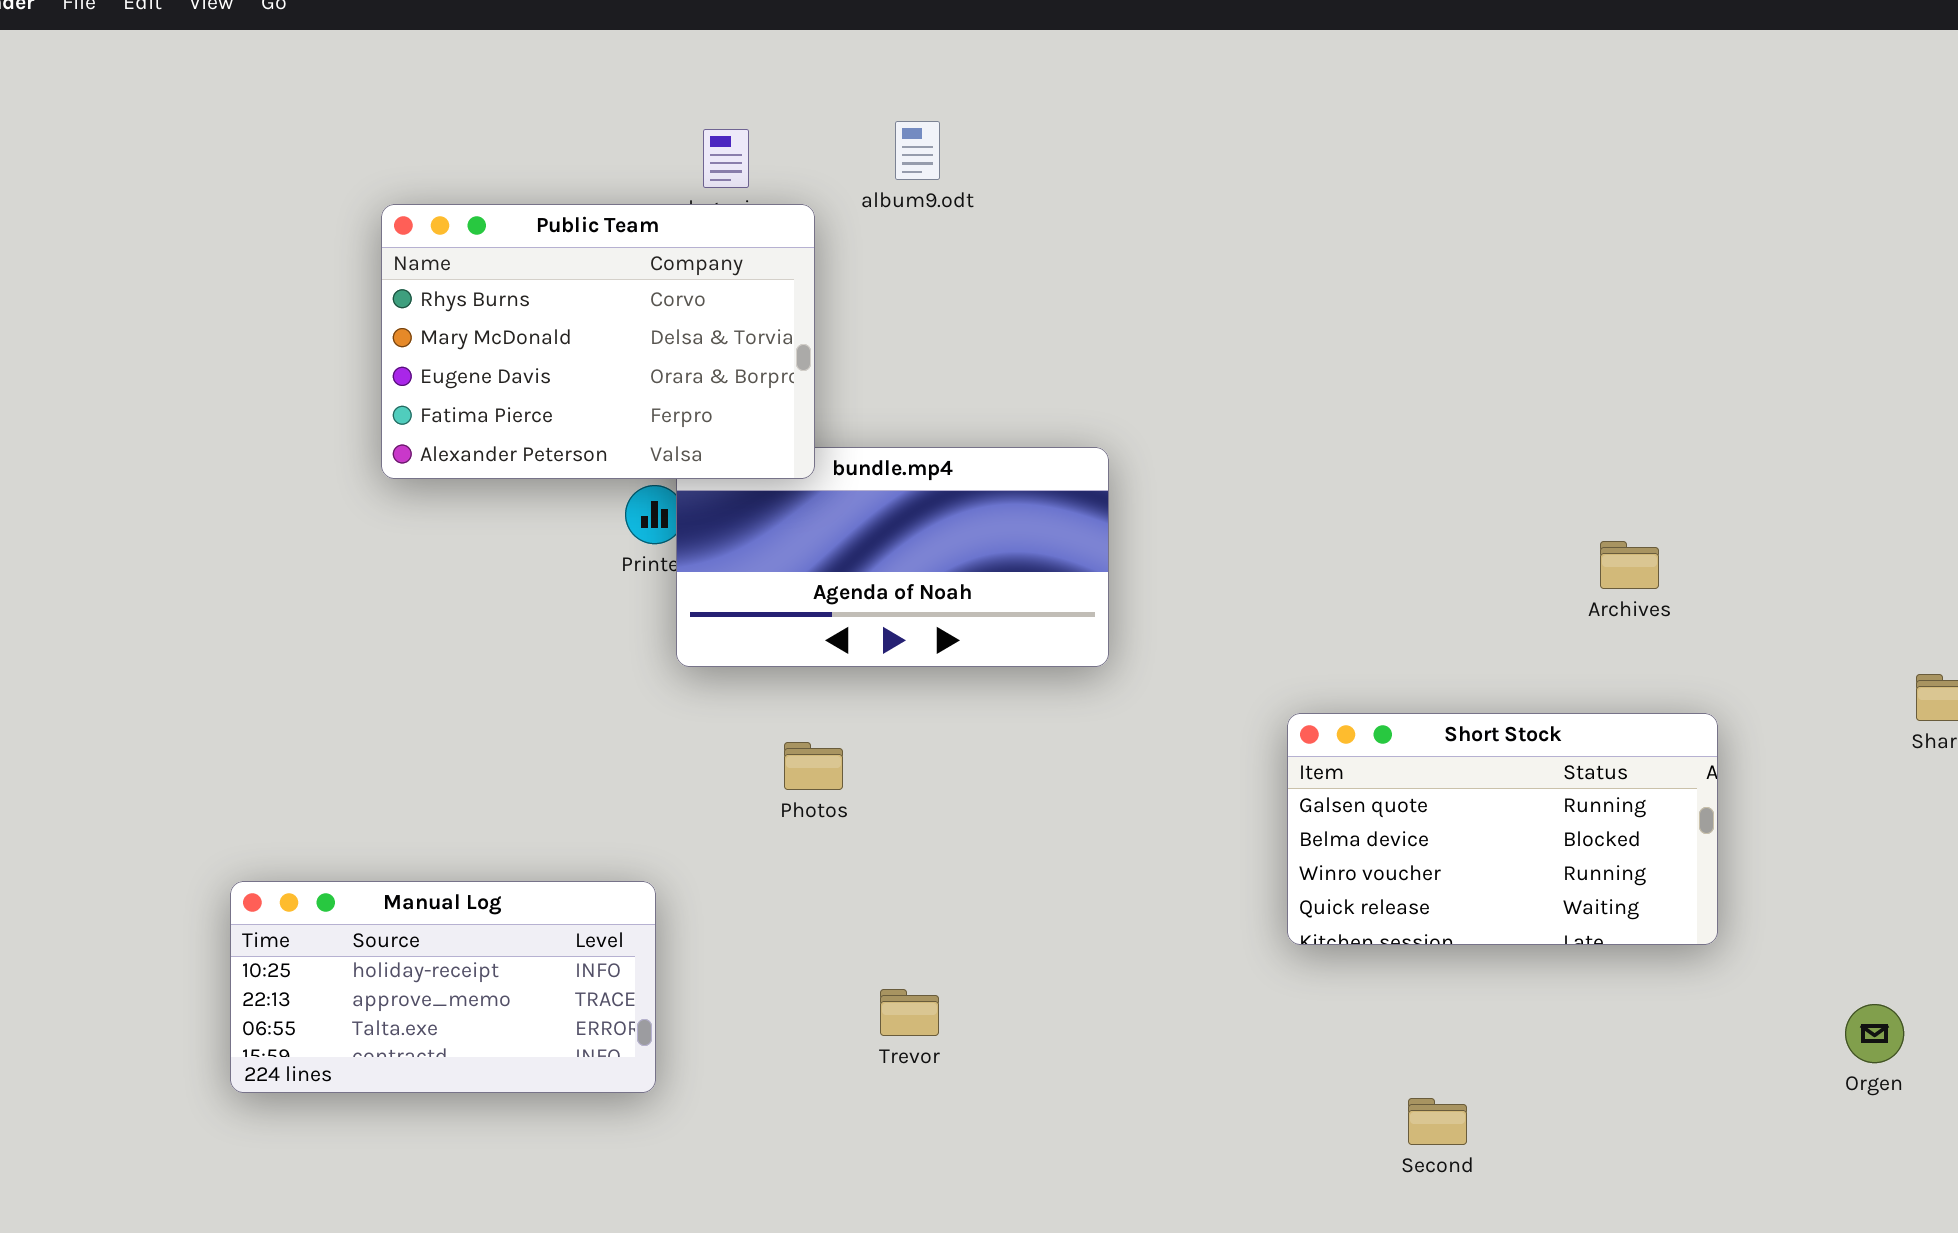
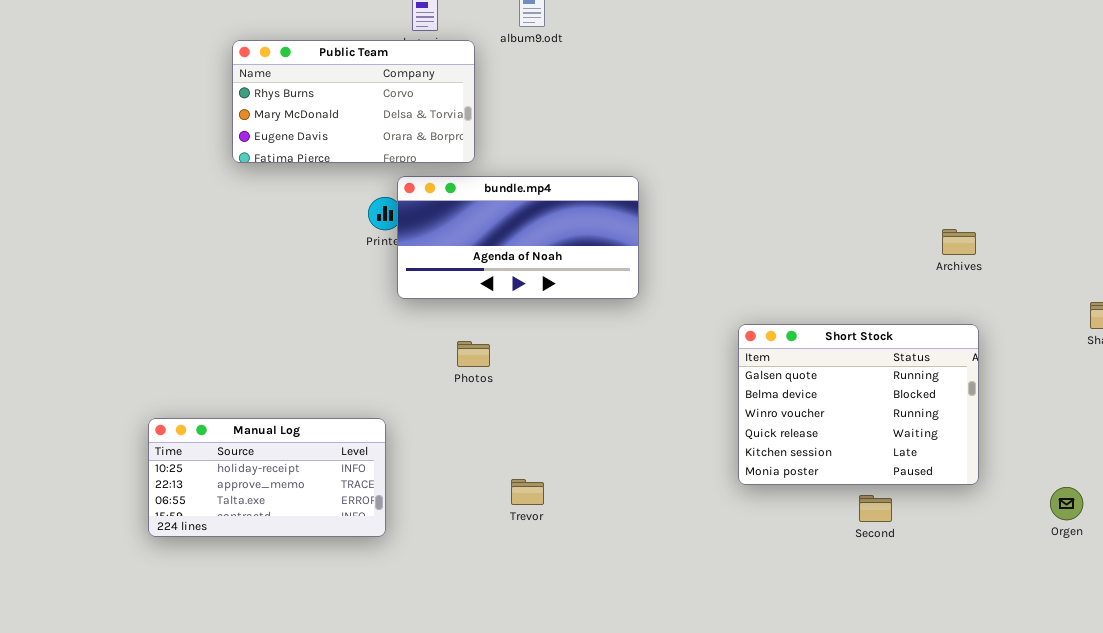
Public Team: [381,204,815,479] -> [232,40,475,163], resized
Archives: [1600,541,1659,589] -> [942,229,976,255], moved
Short Stock: [1287,713,1718,945] -> [738,324,979,485], resized
Second: [1408,1098,1467,1145] -> [859,495,892,522], moved

